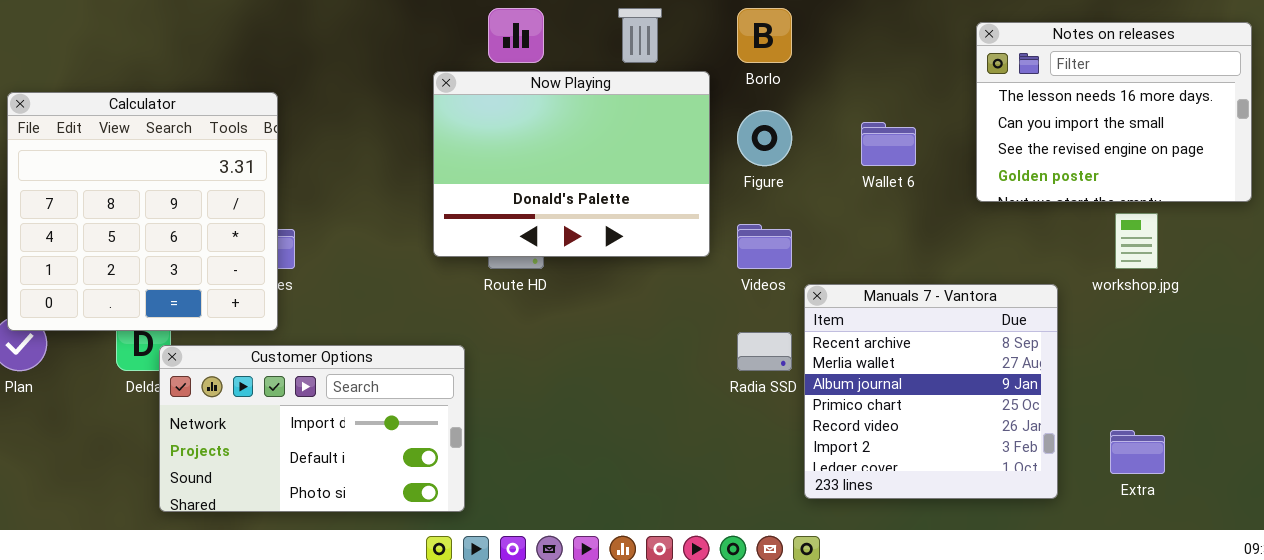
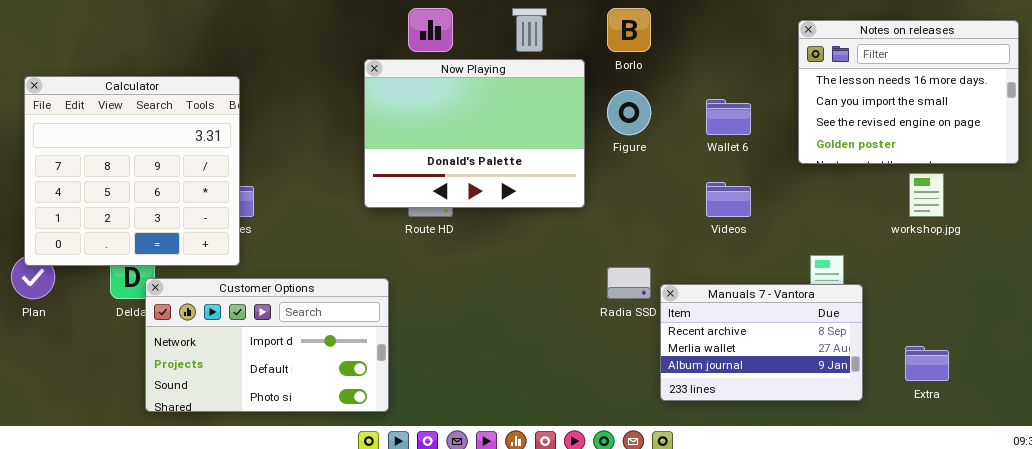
Videos: [737,224,792,269] -> [706,182,751,217], moved
Manuals 7 - Vantora: [804,284,1058,499] -> [660,284,863,401], resized

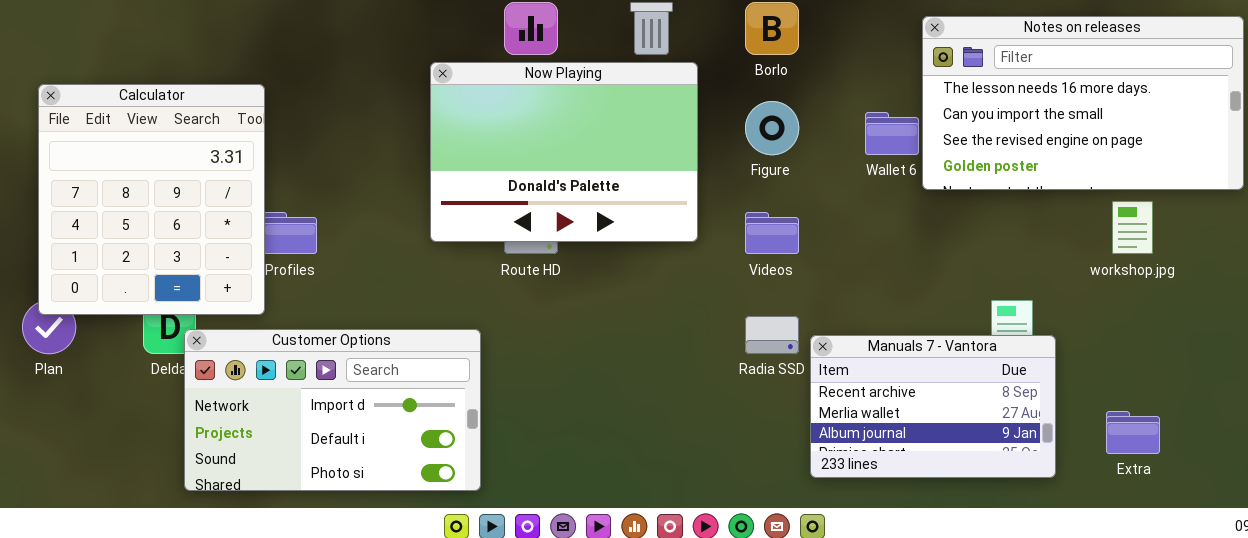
Notes on releases: [798,20,1019,164] -> [922,16,1244,190], resized
Now Playing: [364,59,585,208] -> [430,62,698,242], moved
Calculator: [24,76,240,266] -> [38,84,265,315], resized
Videos: [706,182,751,217] -> [745,212,799,254], moved

